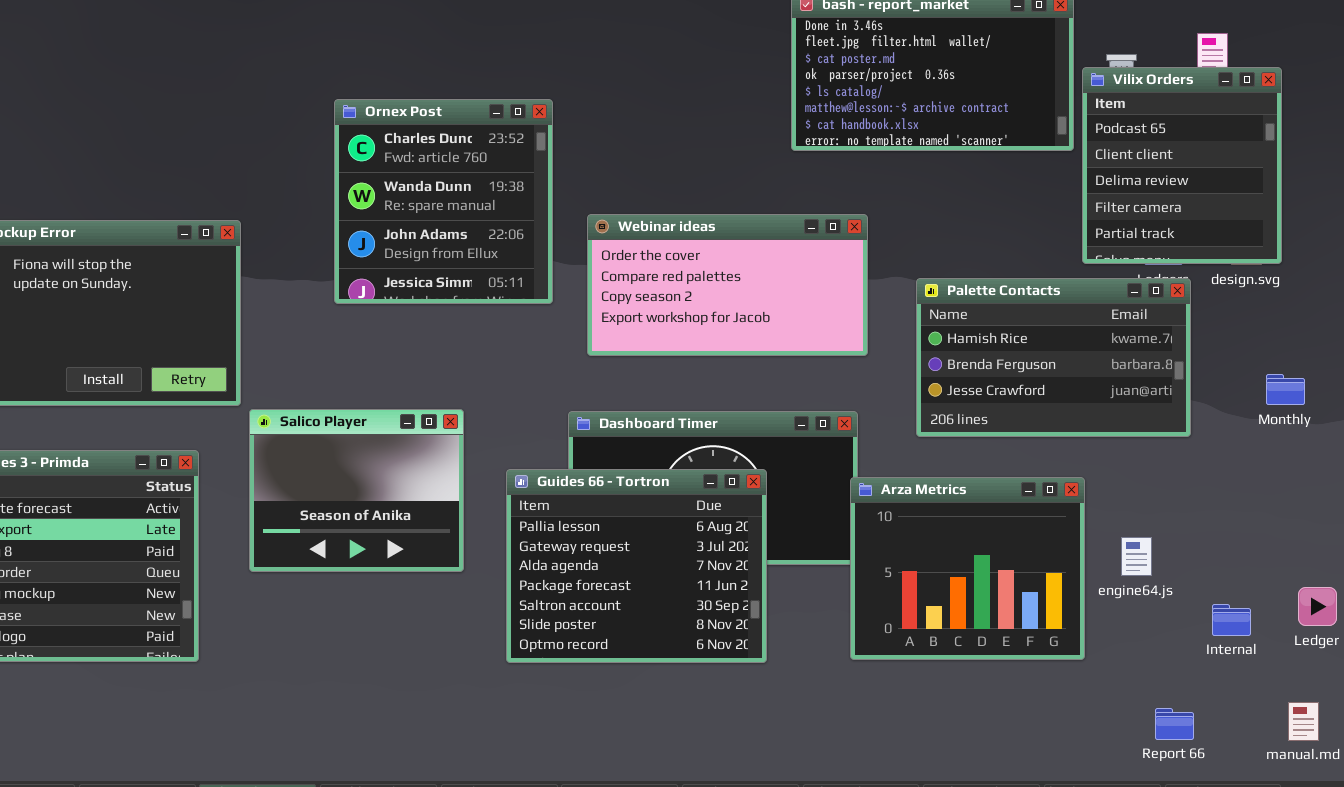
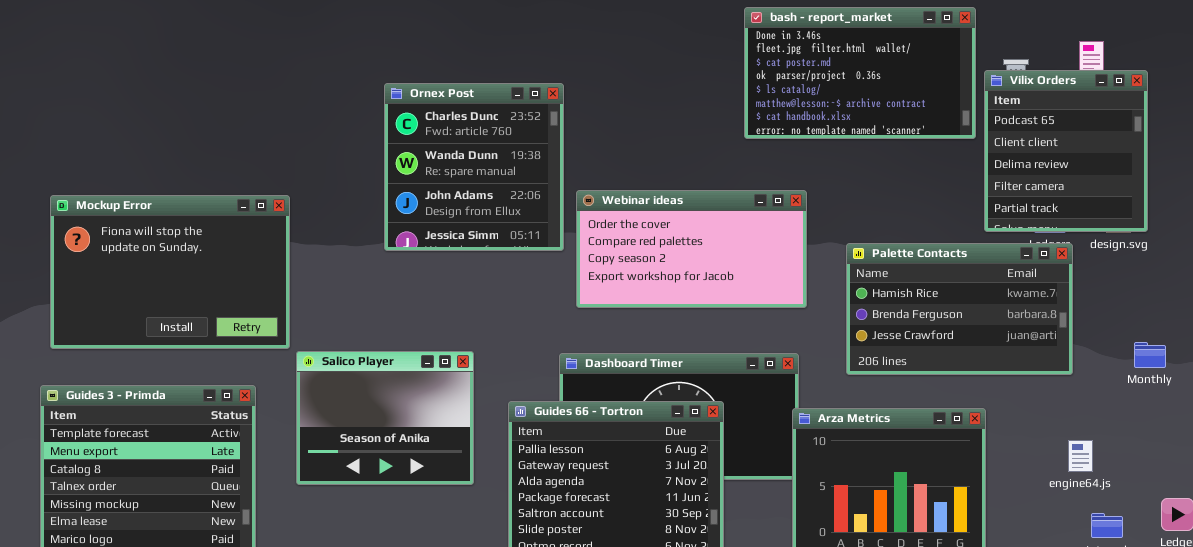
Ornex Post: [334,99,553,304] -> [384,83,564,251], moved
Monthly: [1266,374,1305,405] -> [1134,342,1166,368], moved
engine64.js: [1121,537,1152,576] -> [1068,440,1093,472], moved

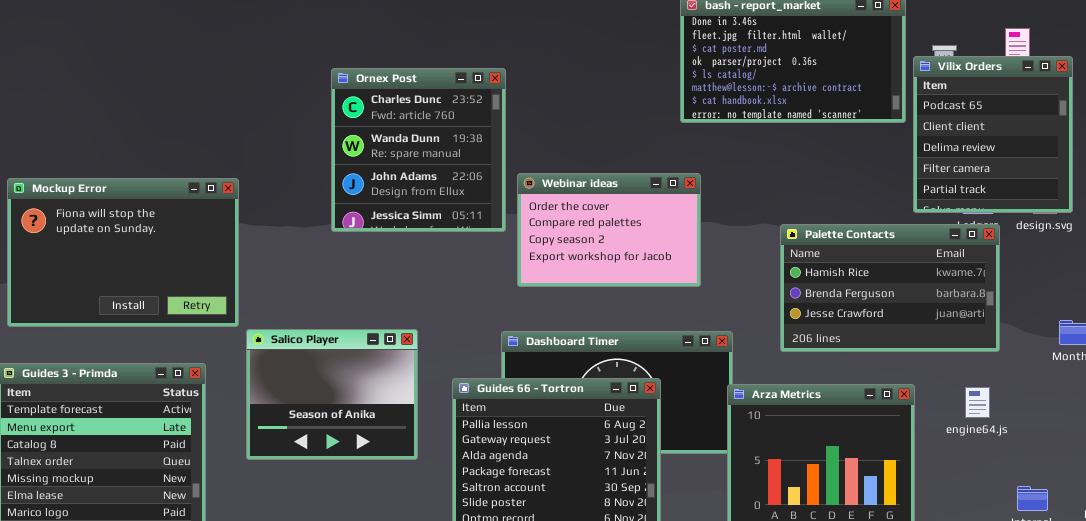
Webinar ideas: [576,190,807,308] -> [517,173,701,287], resized
engine64.js: [1068,440,1093,472] -> [965,387,990,418], moved

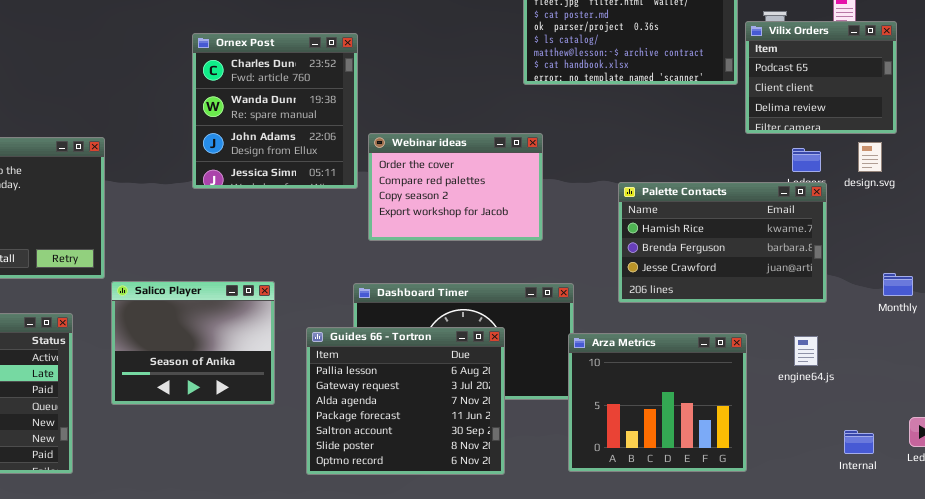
Vilix Orders: [913,56,1073,213] -> [745,21,897,134], resized

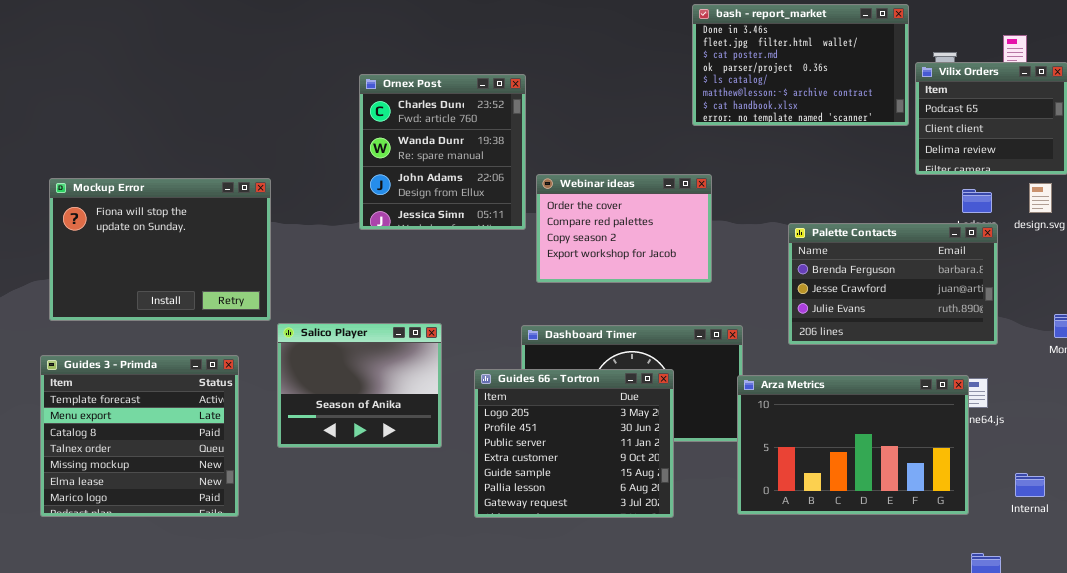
Palette Contacts: [618,182,827,303] -> [788,223,998,345], scrolled down 1 row
Guides 66 - Tortron: [306,327,505,475] -> [474,369,674,518], scrolled up 5 rows
Arza Metrics: [568,333,747,472] -> [737,375,969,515], resized

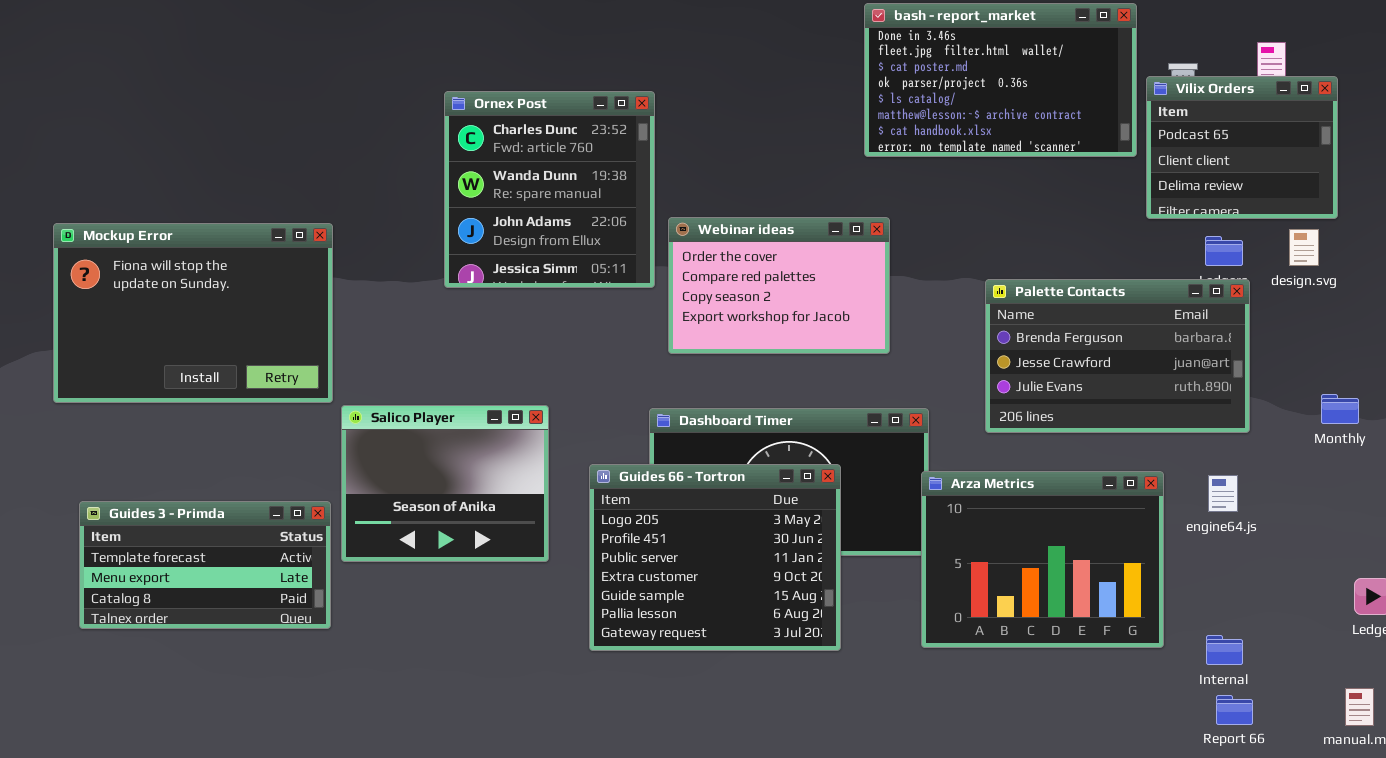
Guides 3 - Primda: [40,355,239,517] -> [79,501,331,629], moved, resized
Arza Metrics: [737,375,969,515] -> [921,471,1164,648], resized
Internal: [1015,473,1045,497] -> [1206,635,1243,665], moved

